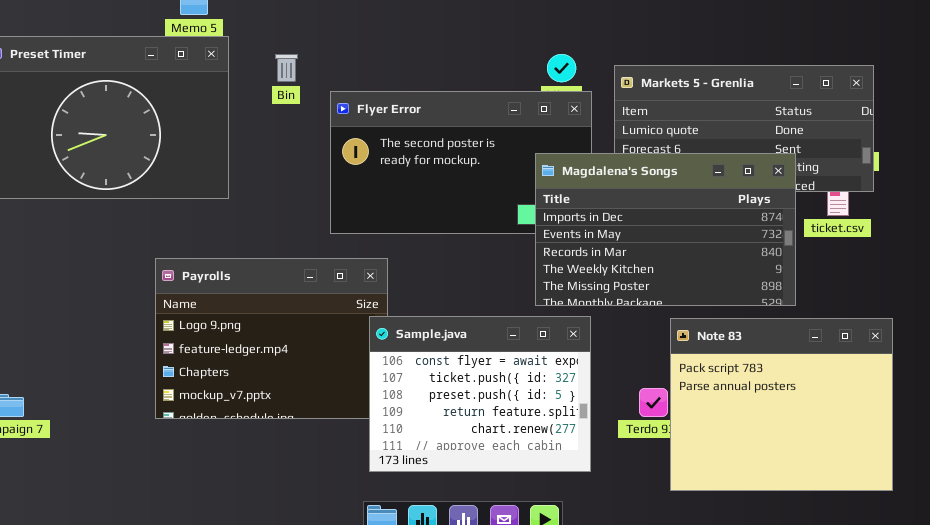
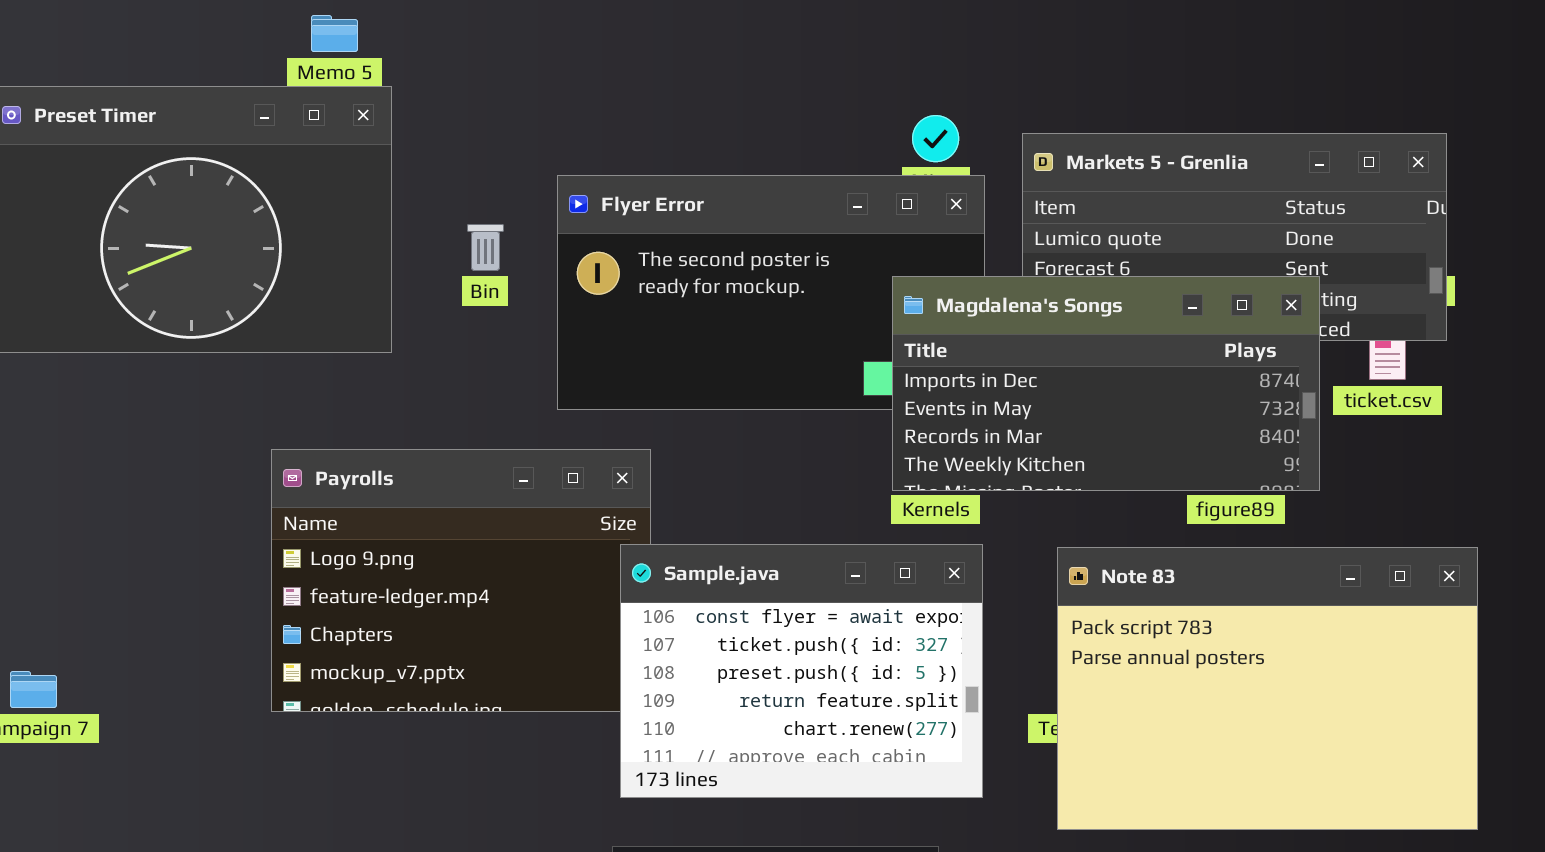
Bin: [275,54,298,82] -> [467,224,504,271], moved
Magdalena's Songs: [535,153,796,306] -> [892,276,1320,491], resized
Note 83: [670,318,893,491] -> [1057,547,1478,830], resized

